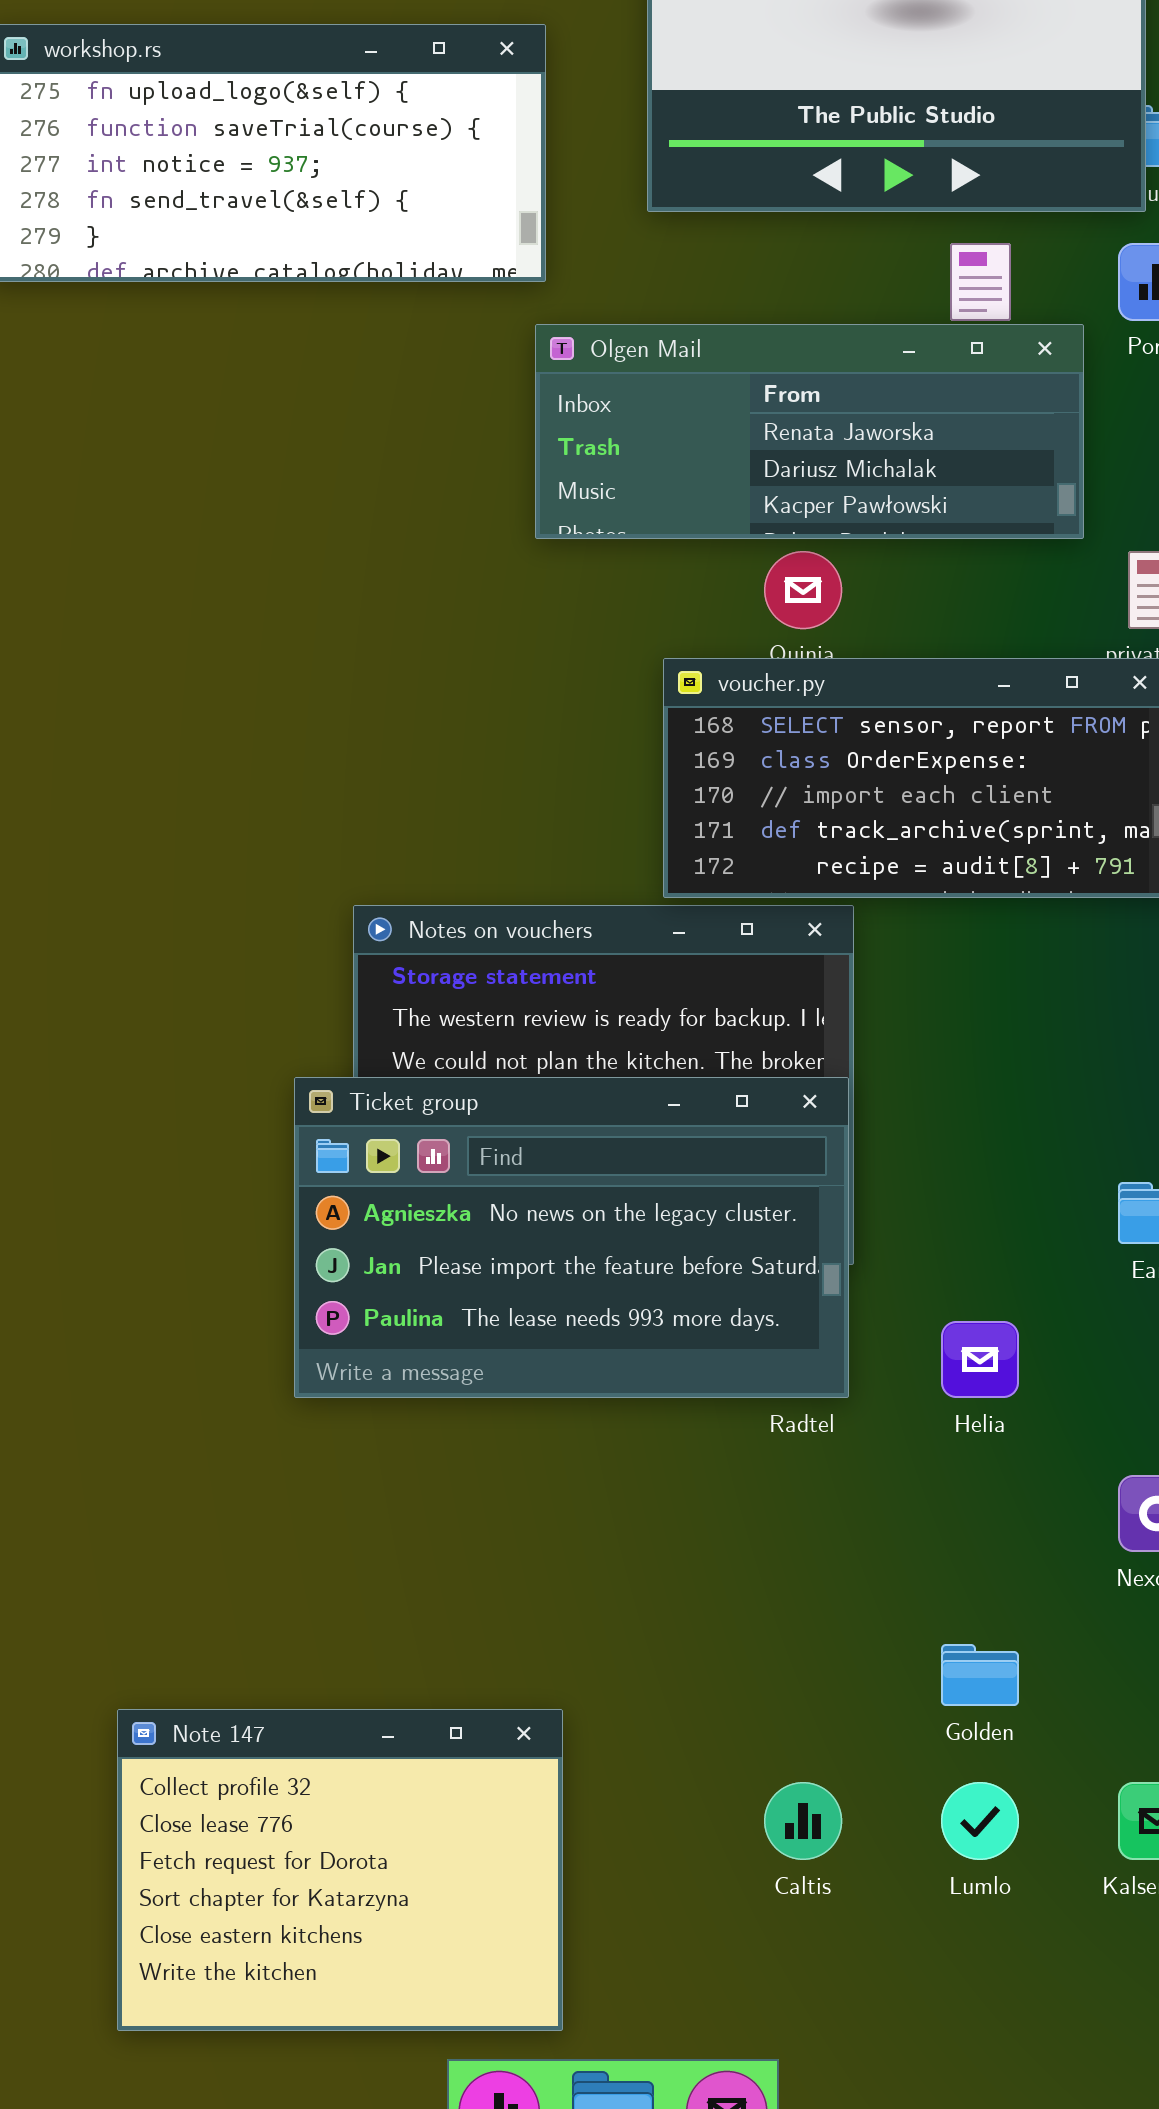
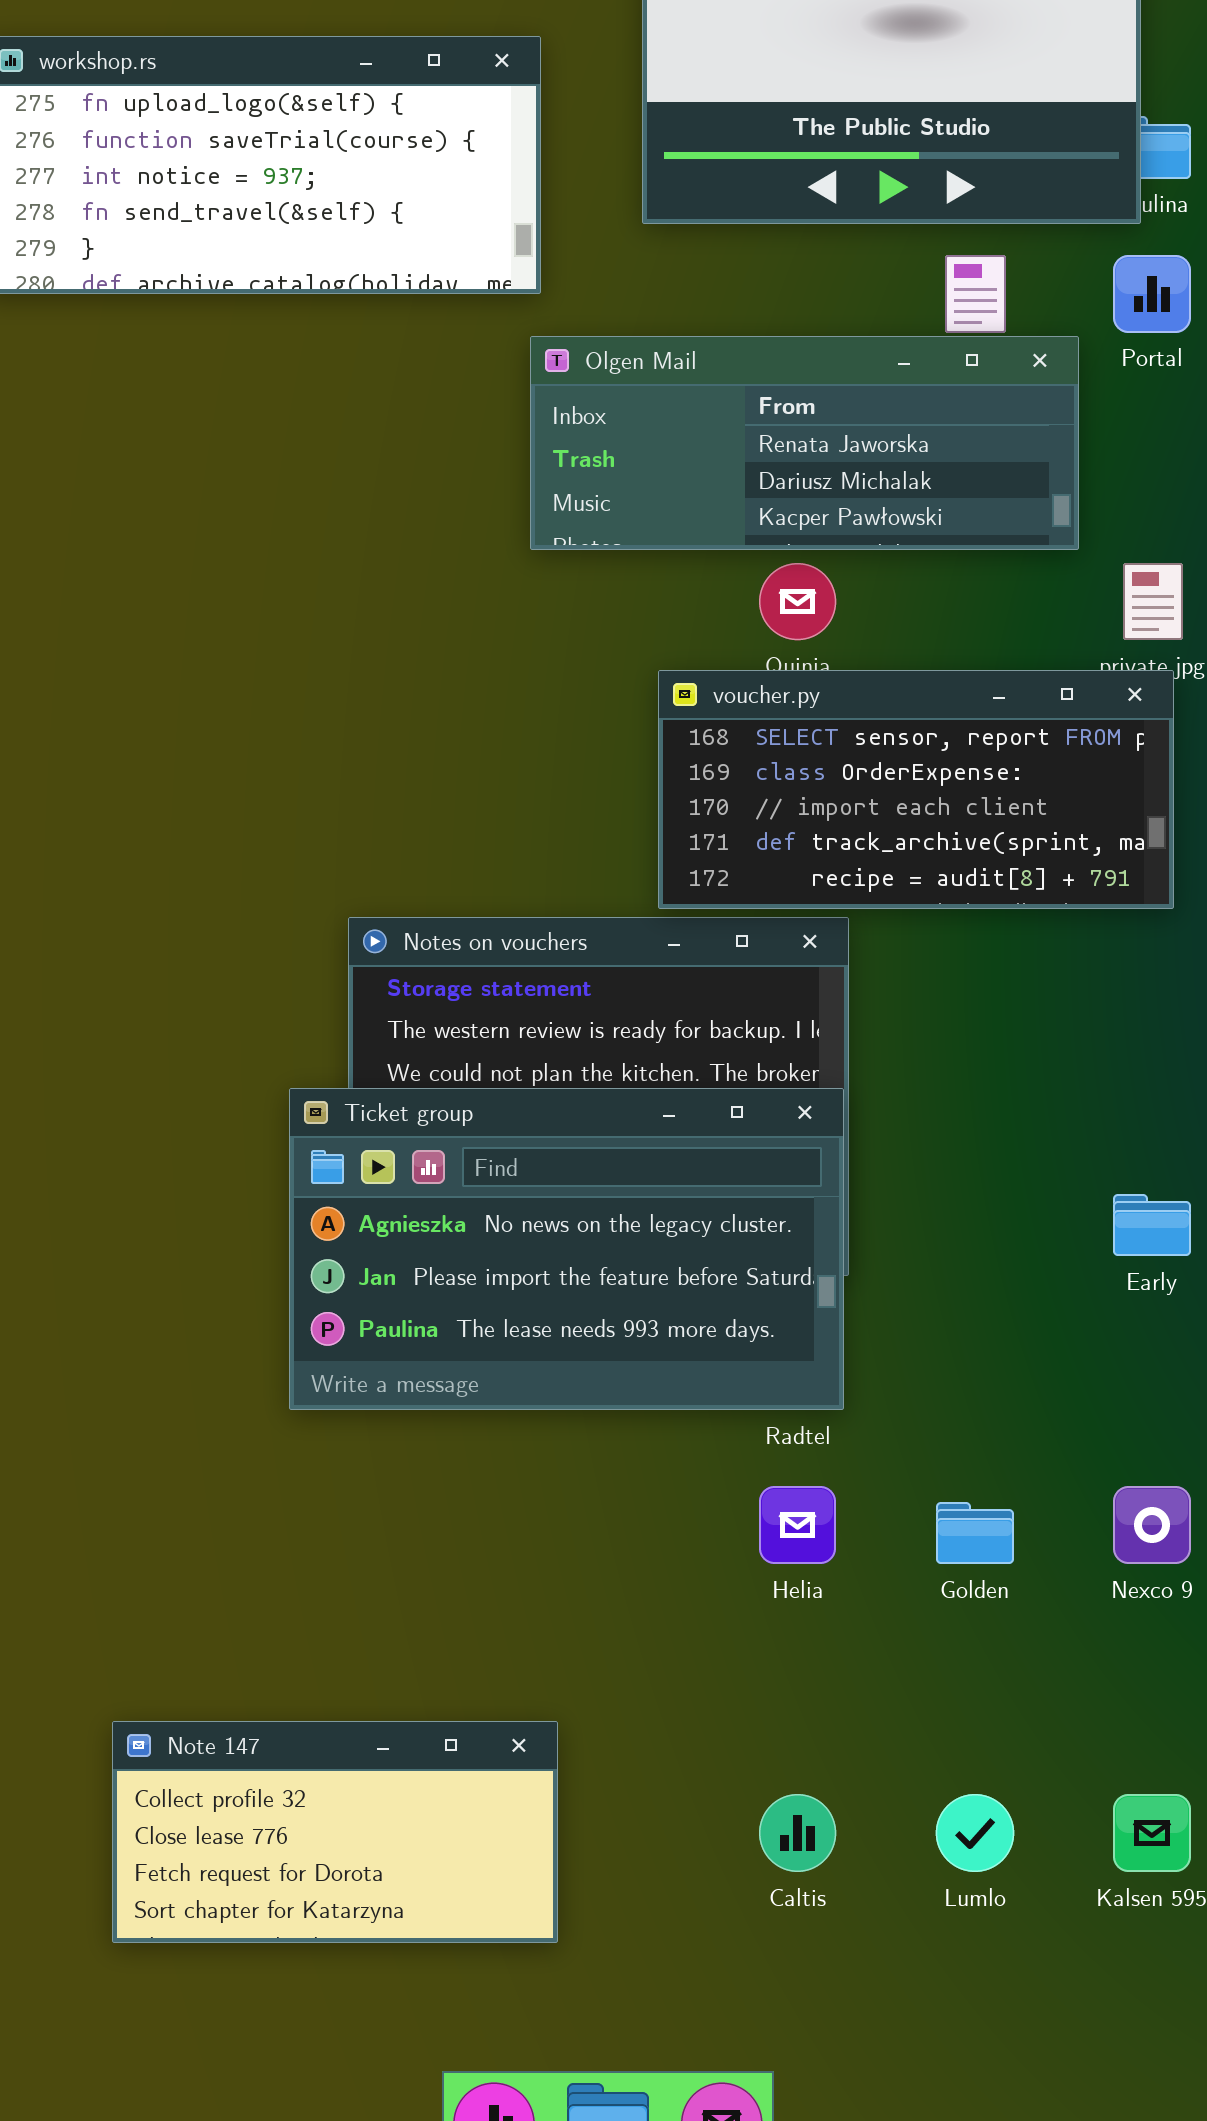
Helia: [941,1321,1019,1398] -> [759,1486,836,1564], moved
Golden: [941,1644,1019,1706] -> [936,1502,1014,1564], moved
Note 147: [117,1709,563,2031] -> [112,1721,558,1943], resized

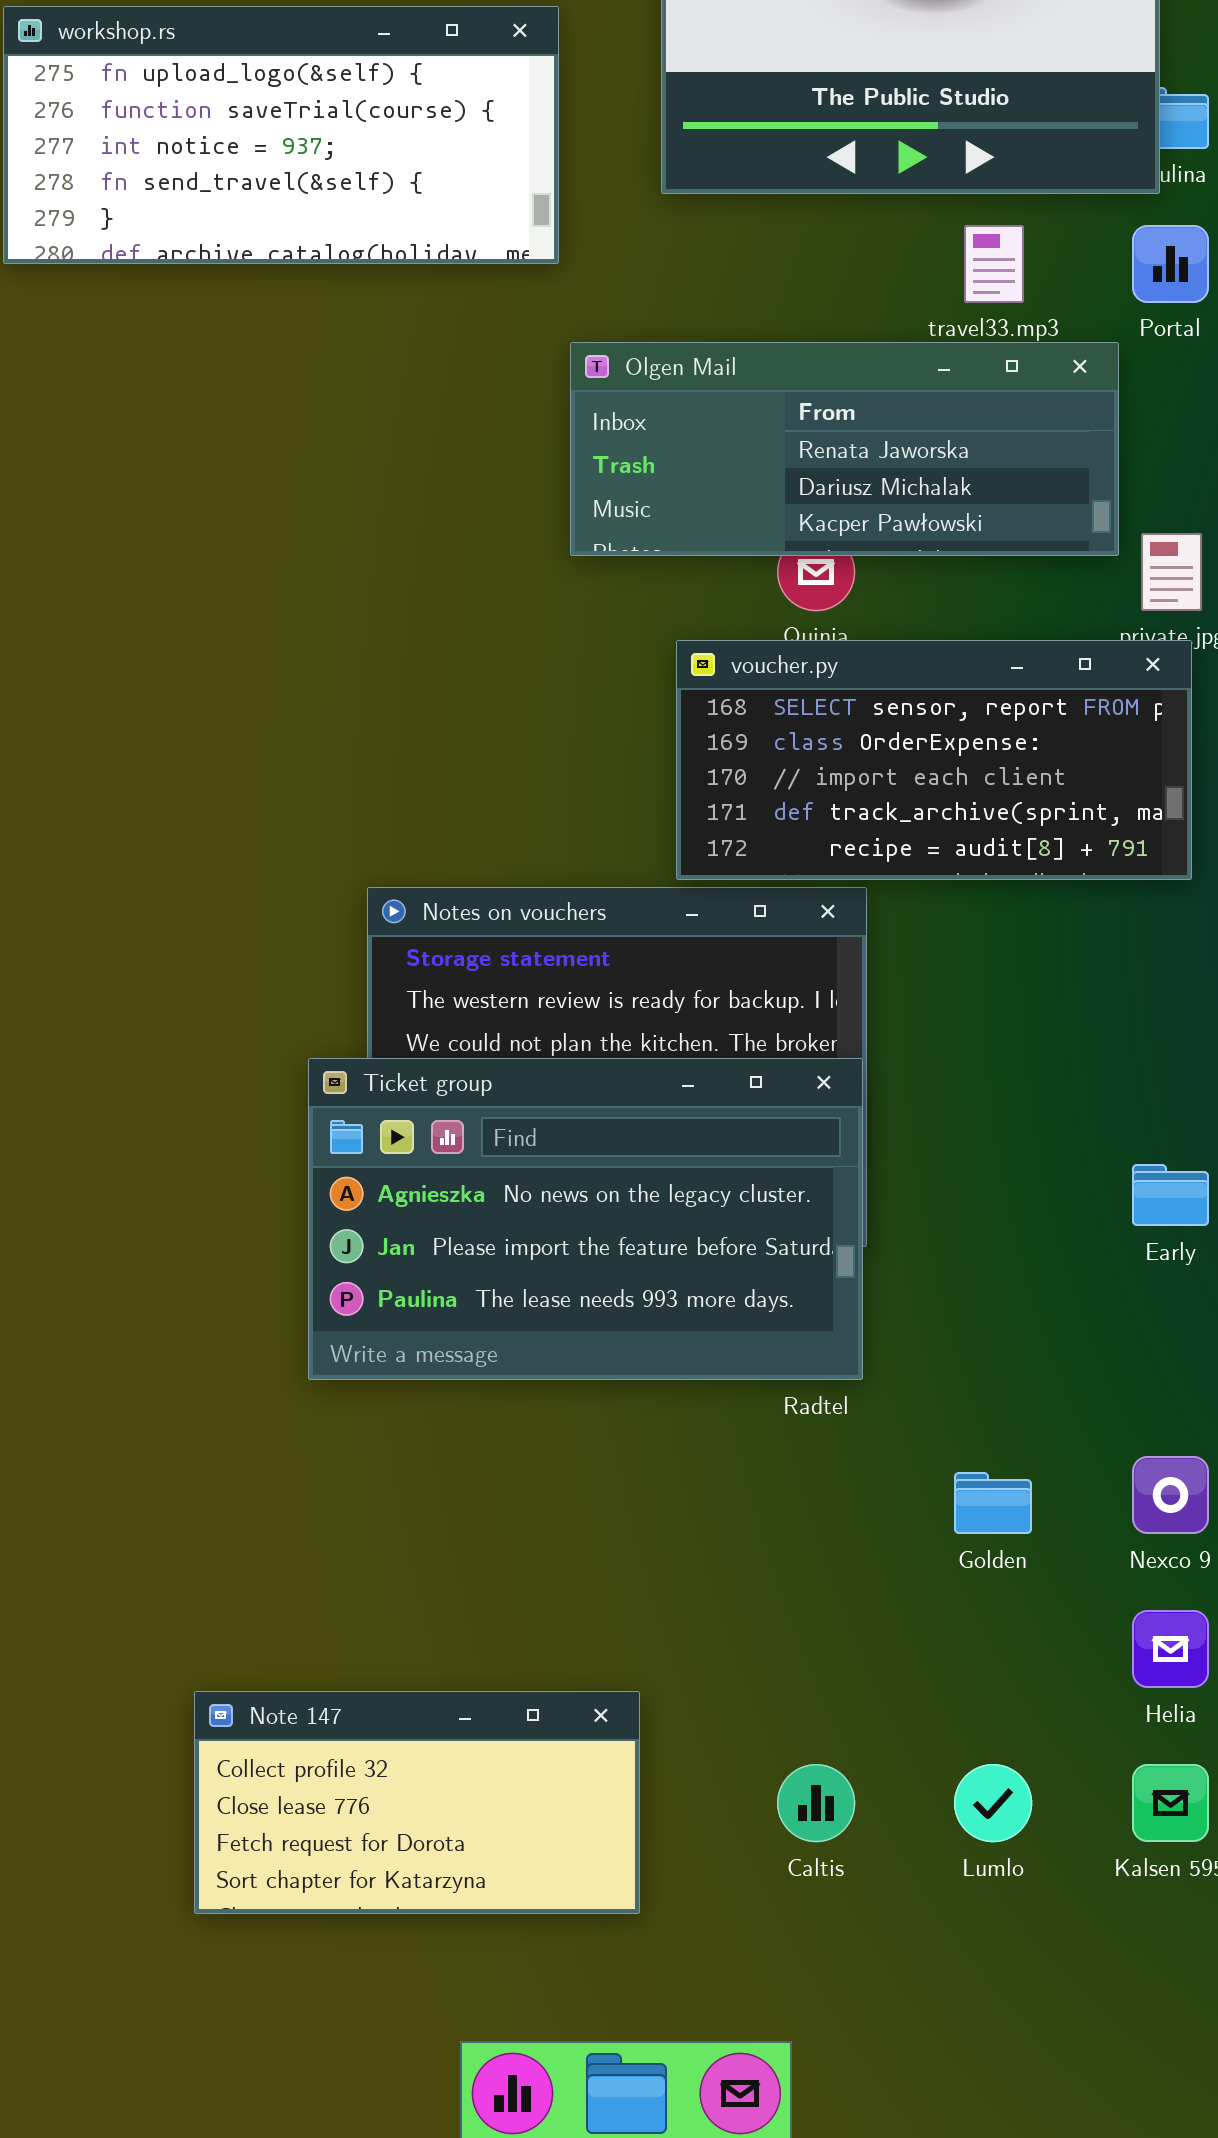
Olgen Mail: [530,336,1079,550] -> [570,342,1119,556], moved
Helia: [759,1486,836,1564] -> [1132,1610,1209,1688], moved
Note 147: [112,1721,558,1943] -> [194,1691,640,1914], moved

